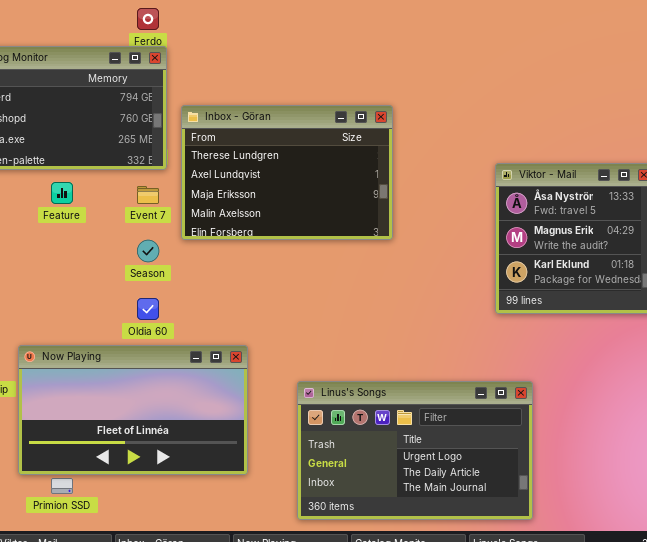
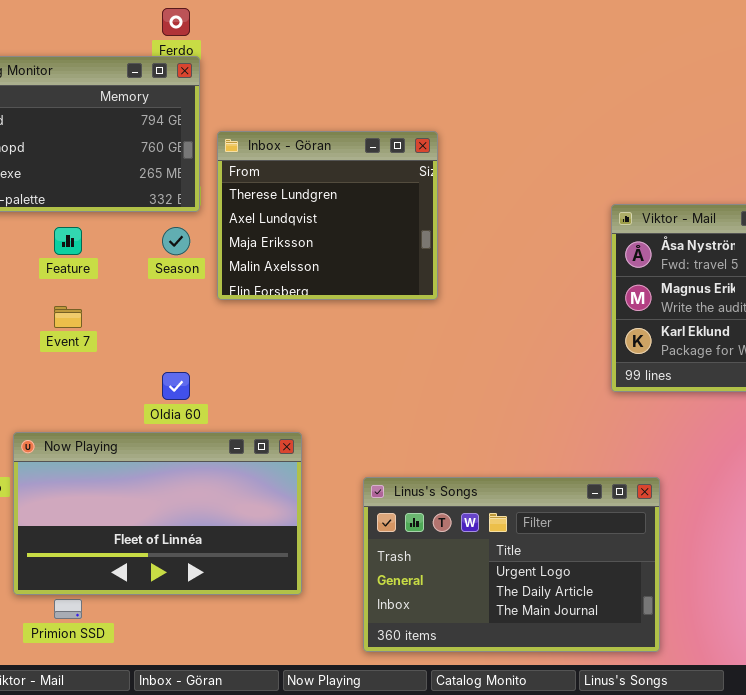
Inbox - Göran: [181,105,393,240] -> [217,131,438,300], resized
Event 7: [137,186,159,204] -> [54,306,82,328], moved
Season: [137,240,159,262] -> [162,227,190,255], moved

